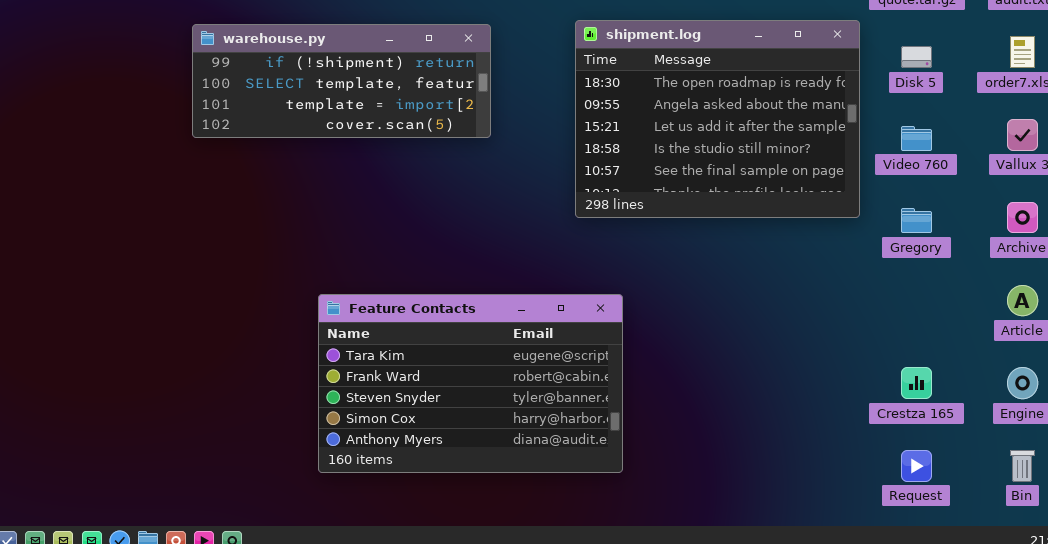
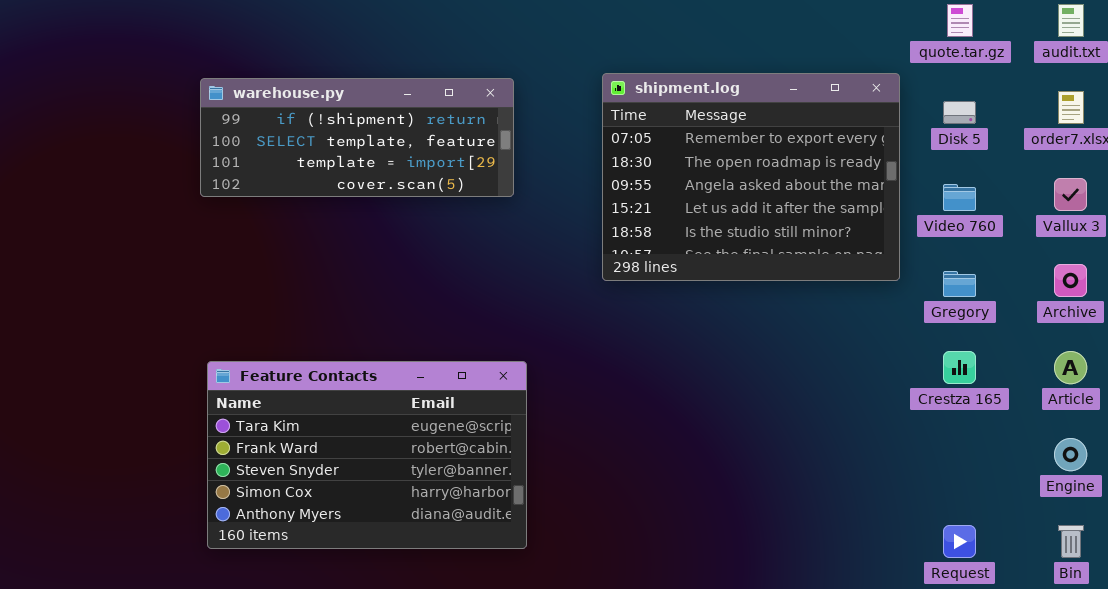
shipment.log: [575,20,860,218] -> [602,73,900,281], scrolled up 1 row
Feature Contacts: [318,294,623,473] -> [207,361,527,549], moved
Crestza 165: [901,367,932,399] -> [943,351,976,384], moved

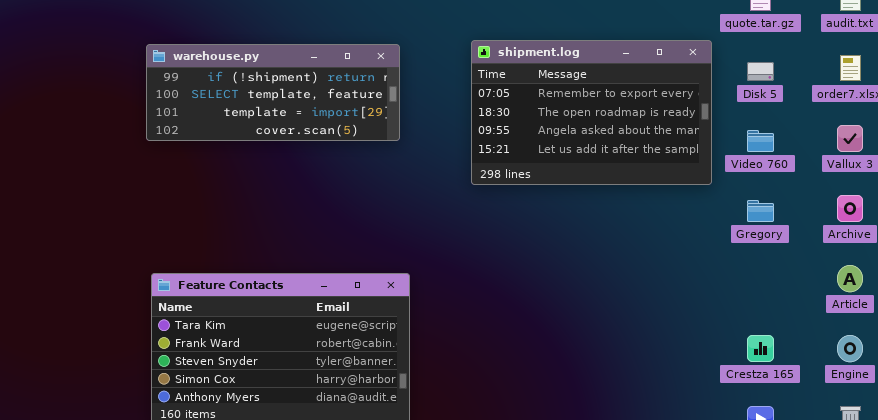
shipment.log: [602,73,900,281] -> [471,40,712,185], resized
Crestza 165: [943,351,976,384] -> [747,335,774,362], moved

